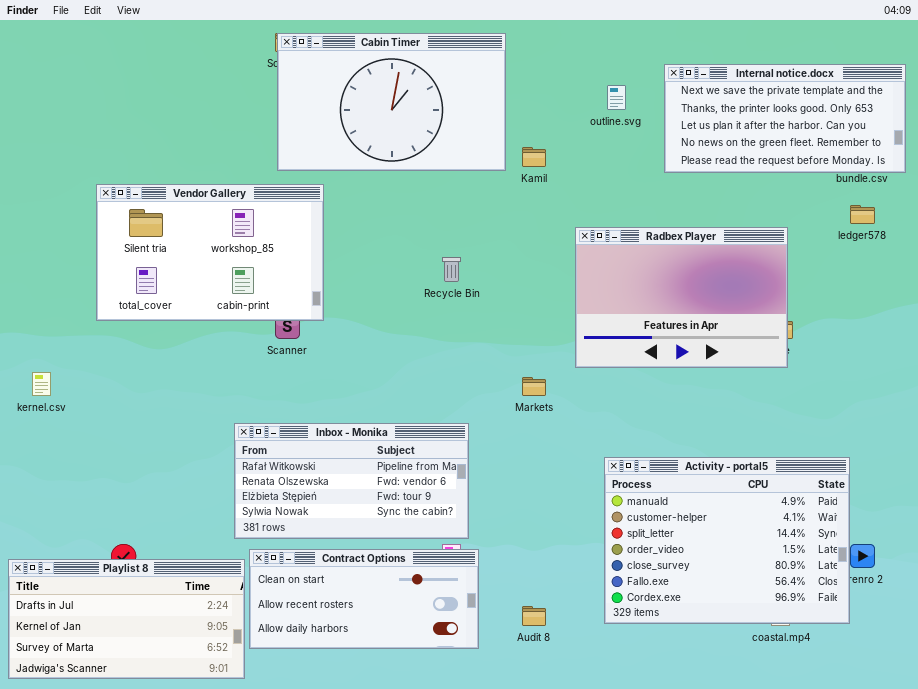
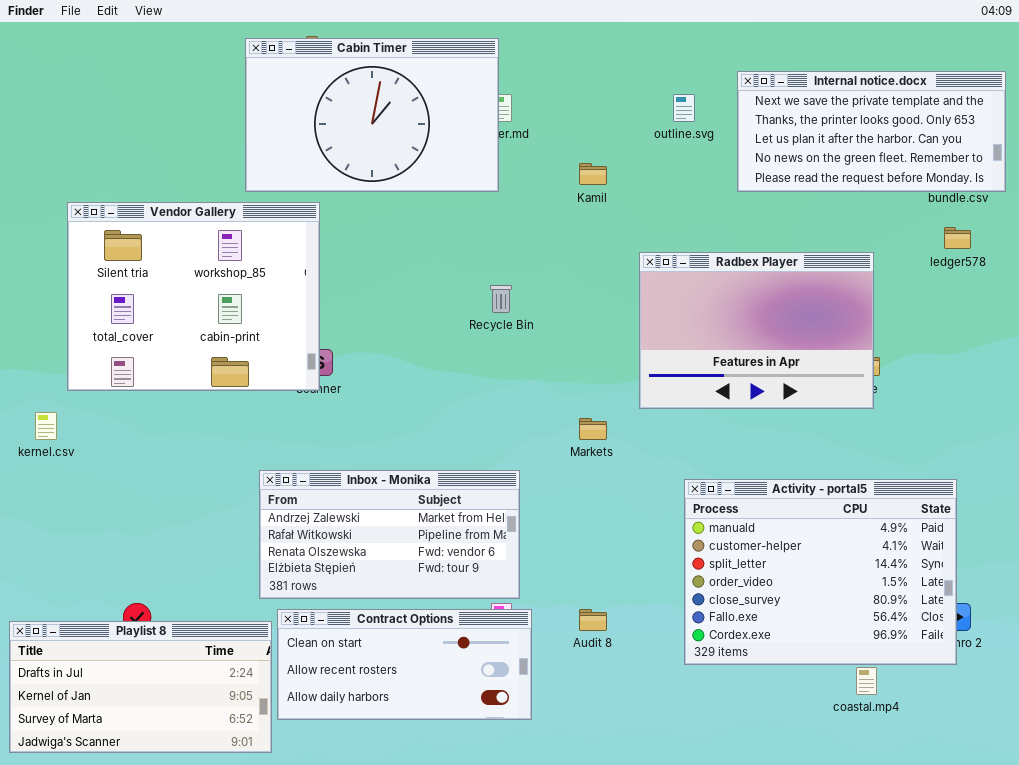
Cabin Timer: [277,33,506,171] -> [245,38,499,192], moved
Vendor Gallery: [96,184,324,321] -> [67,202,320,391], moved, resized
Inbox - Monika: [234,423,469,539] -> [259,470,520,599], scrolled up 1 row
Activity - portal5: [604,457,850,624] -> [684,479,957,665], moved
Audit 8: [522,606,546,626] -> [579,609,607,631], moved

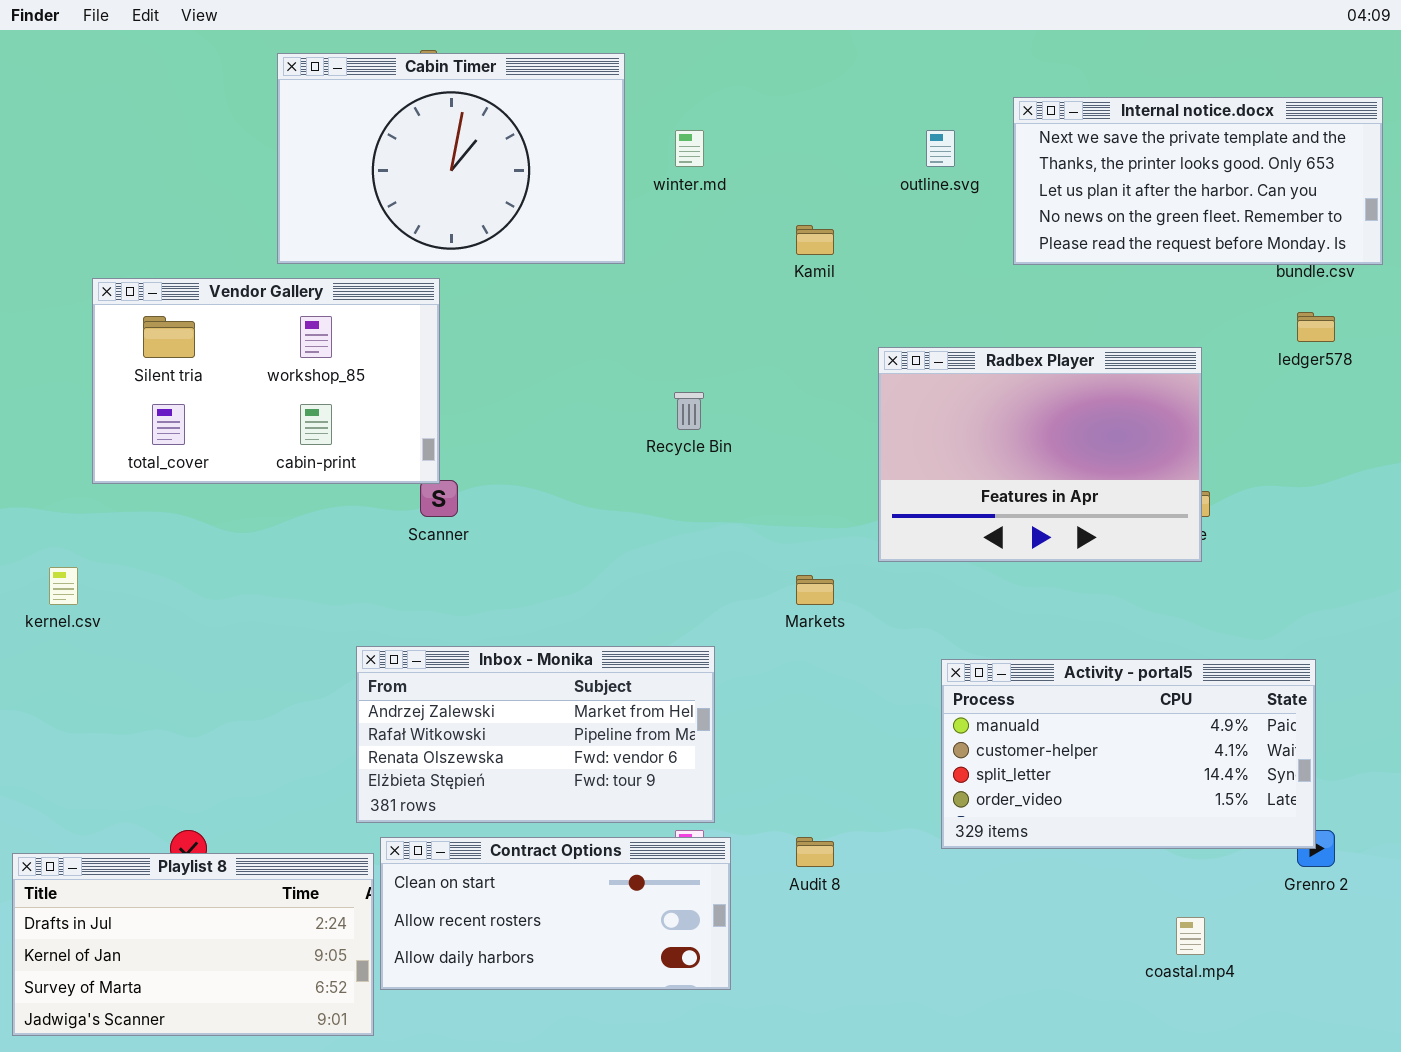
Cabin Timer: [245,38,499,192] -> [277,53,625,264], moved
Vendor Gallery: [67,202,320,391] -> [92,278,440,484], resized
Activity - portal5: [684,479,957,665] -> [941,659,1316,849], resized

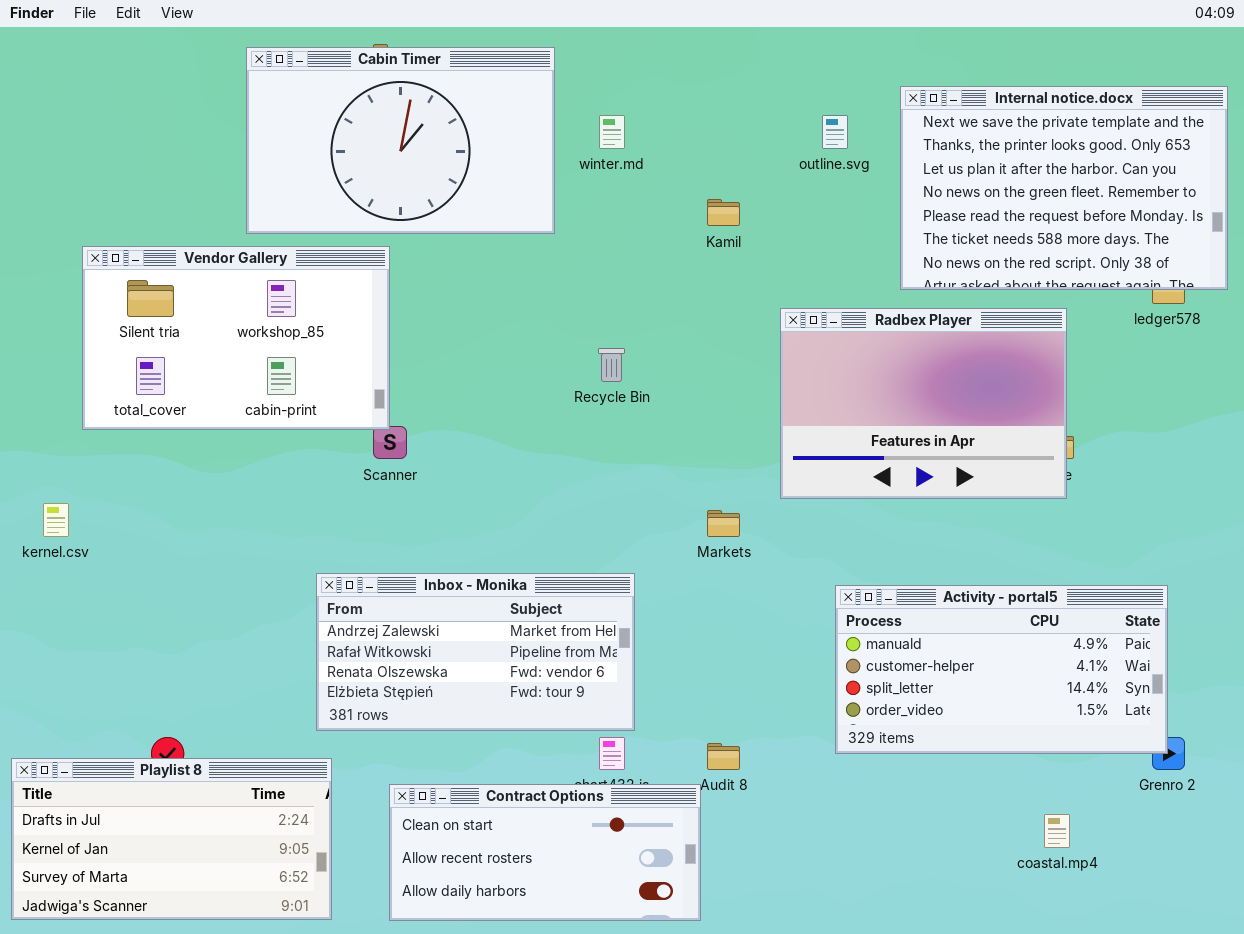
Internal notice.docx: [1013,97,1383,265] -> [900,86,1228,290], resized
Contract Options: [380,837,731,990] -> [389,784,701,921], moved

